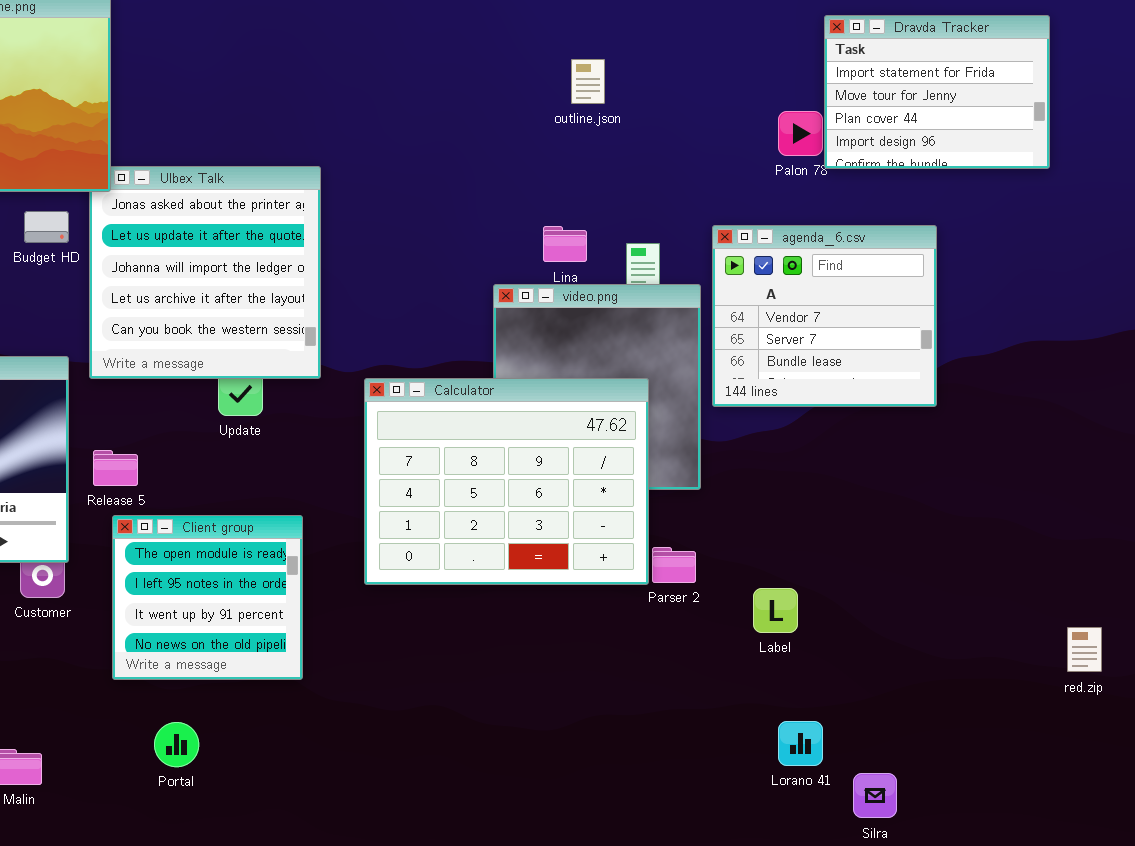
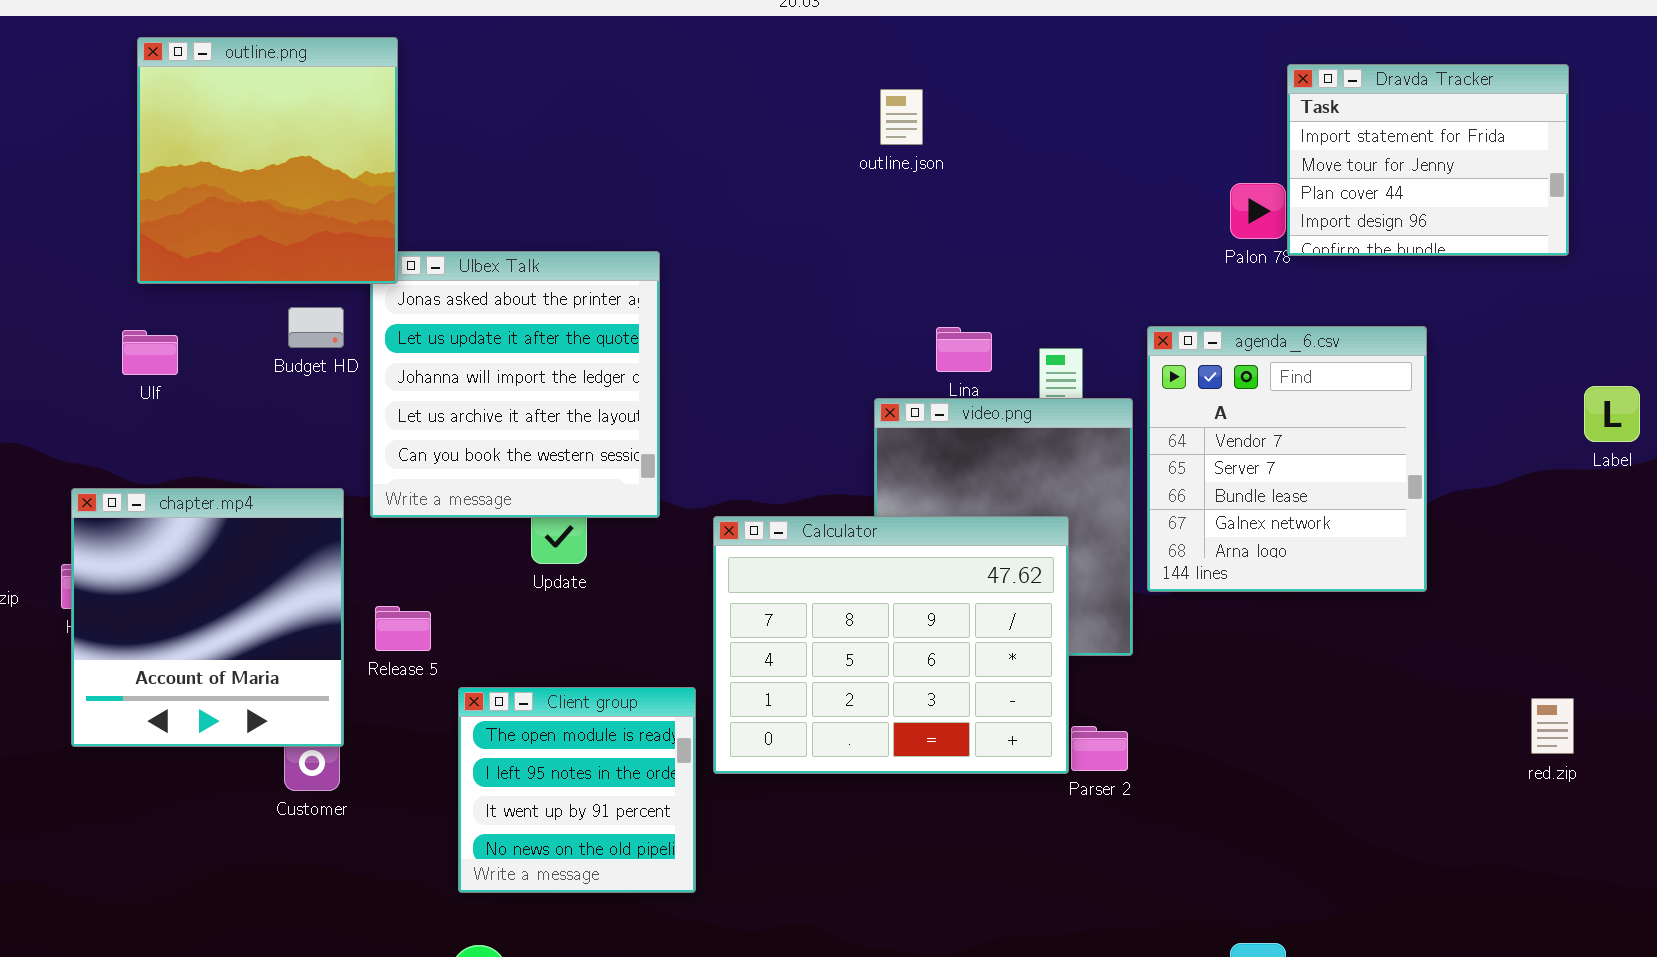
outline.json: [571,59,605,104] -> [880,89,923,145], moved
agenda_6.csv: [712,225,937,407] -> [1147,326,1427,592], resized
Client group: [112,515,303,680] -> [458,687,696,893], moved
Label: [753,588,798,633] -> [1584,386,1640,442], moved
red.zip: [1067,627,1102,672] -> [1531,698,1574,754], moved

